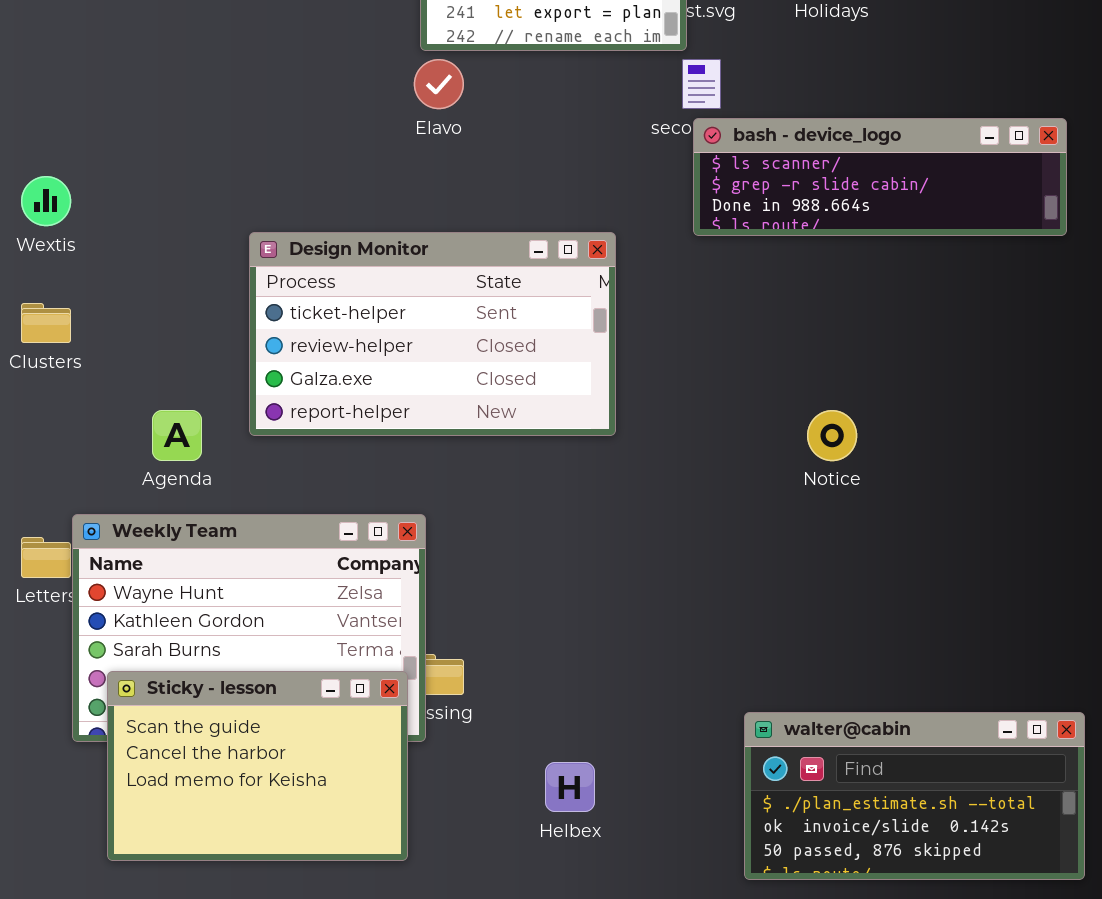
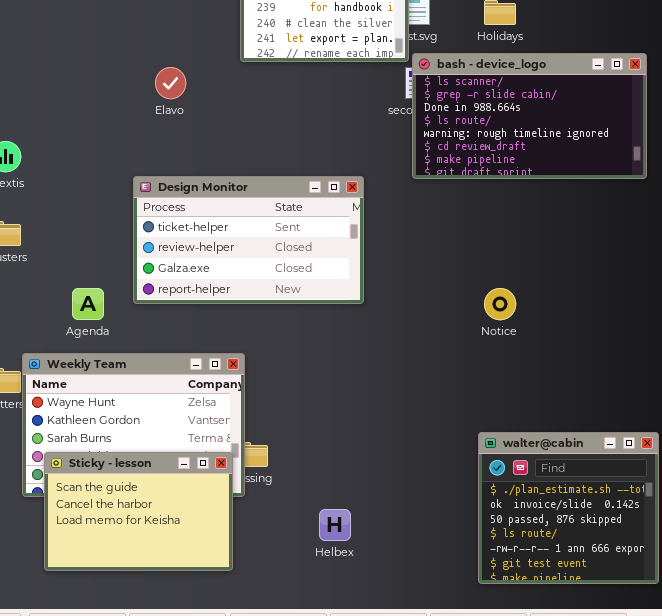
Elavo: [414,59,464,109] -> [155,67,186,99], moved
bash - device_logo: [693,118,1067,236] -> [412,53,647,179], resized
walter@cabin: [744,712,1085,880] -> [478,432,659,584], resized

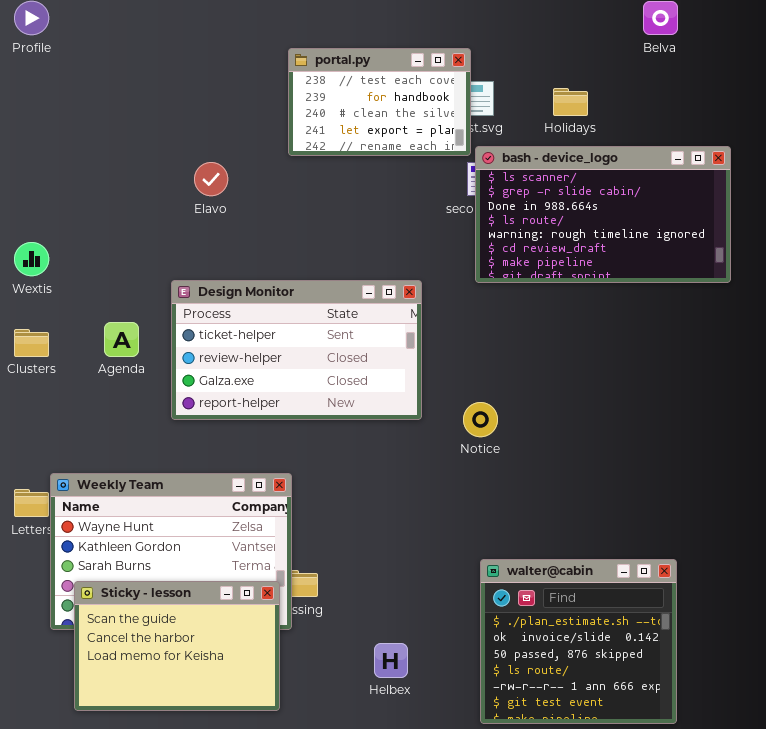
Agenda: [72,288,104,320] -> [104,322,139,357], moved
Notice: [484,288,516,320] -> [463,402,498,437], moved
walter@cabin: [478,432,659,584] -> [480,559,677,724], moved

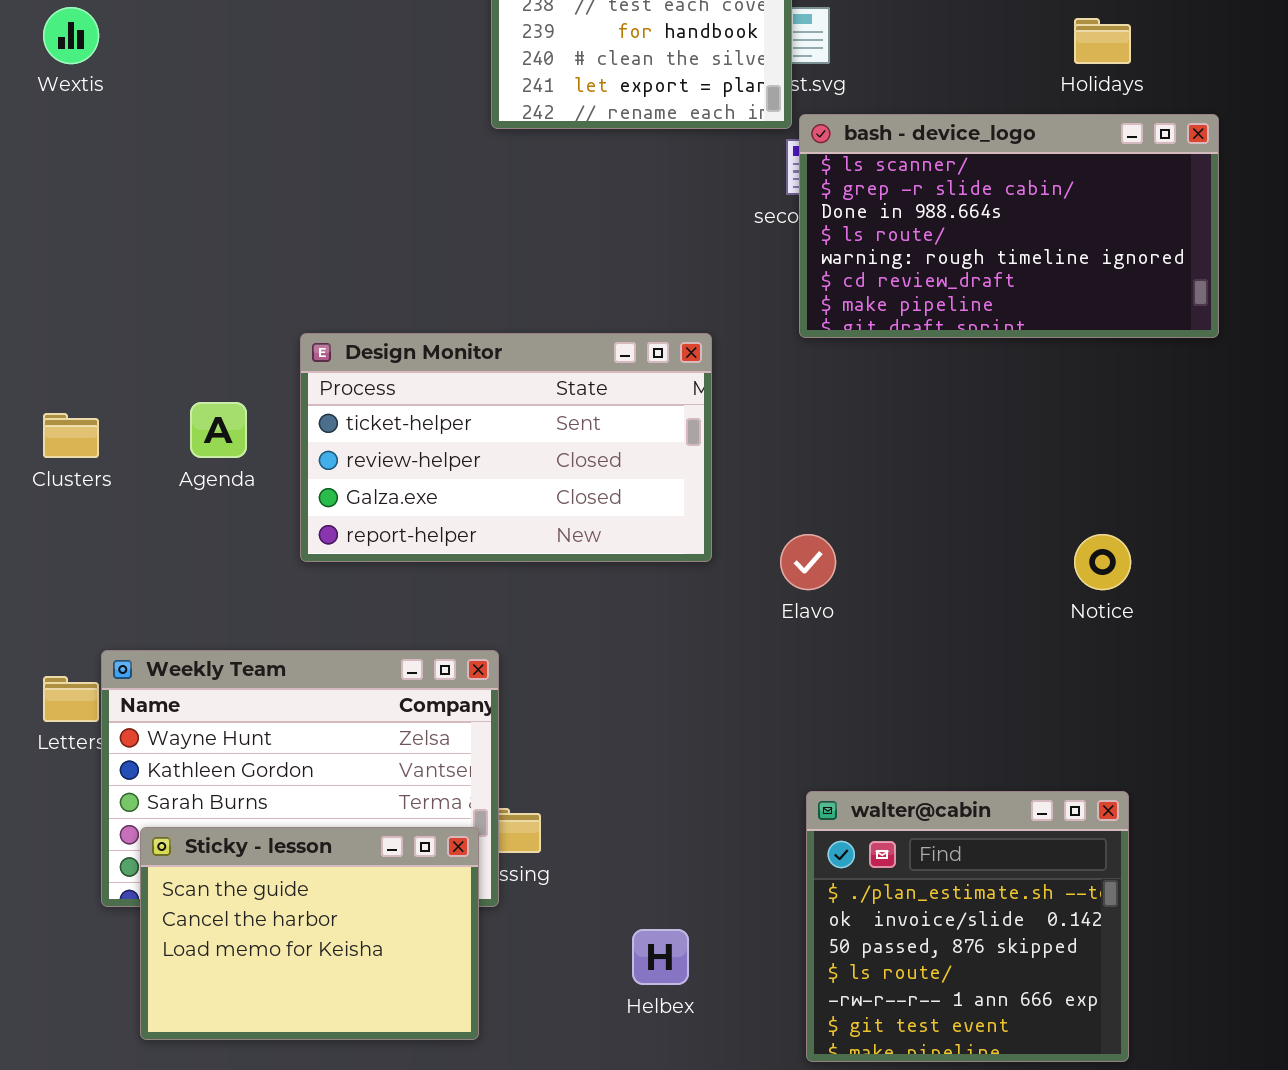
Holidays: [553,88,588,116] -> [1074,18,1131,64], moved
Elavo: [194,162,228,196] -> [780,534,836,590], moved
Wextis: [14,242,49,276] -> [43,7,99,64], moved
Notice: [463,402,498,437] -> [1074,534,1131,590], moved

